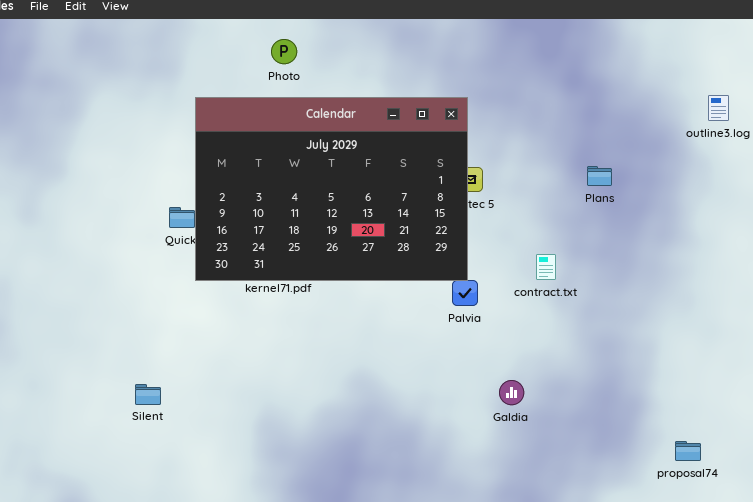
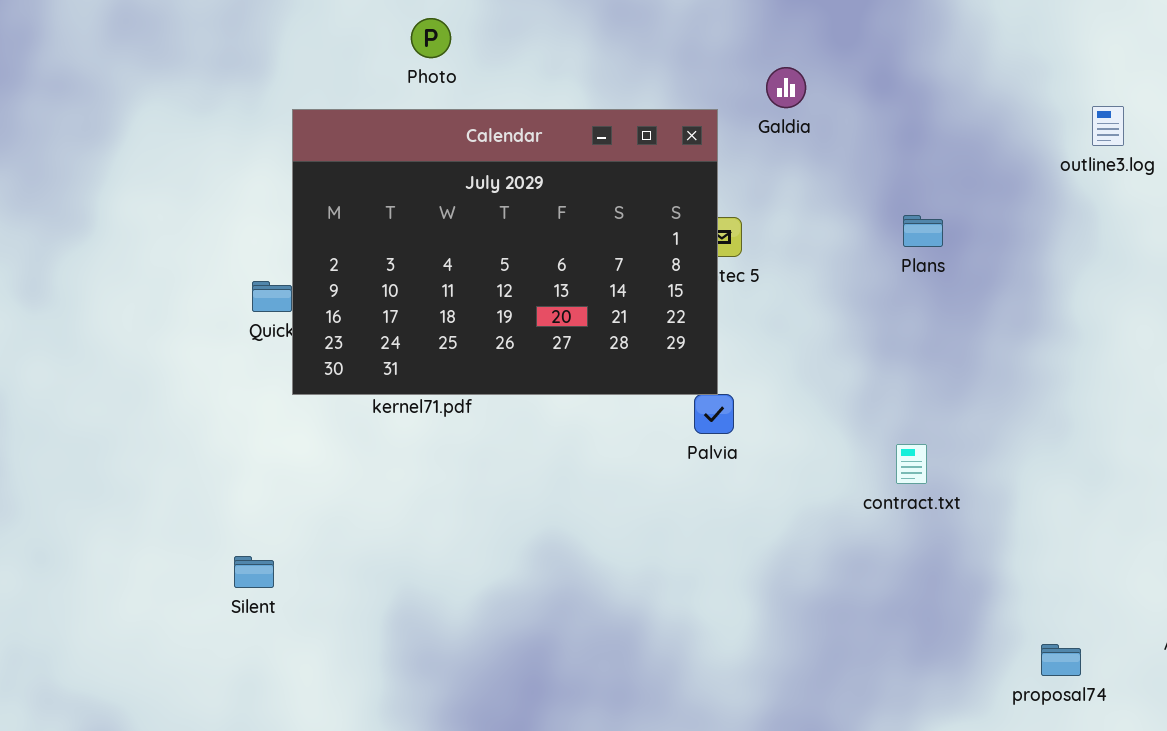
contract.txt: [536,254,556,280] -> [896,444,927,484], moved
Galdia: [499,380,524,405] -> [766,67,806,108], moved
Silent: [135,384,161,405] -> [234,556,274,588], moved

